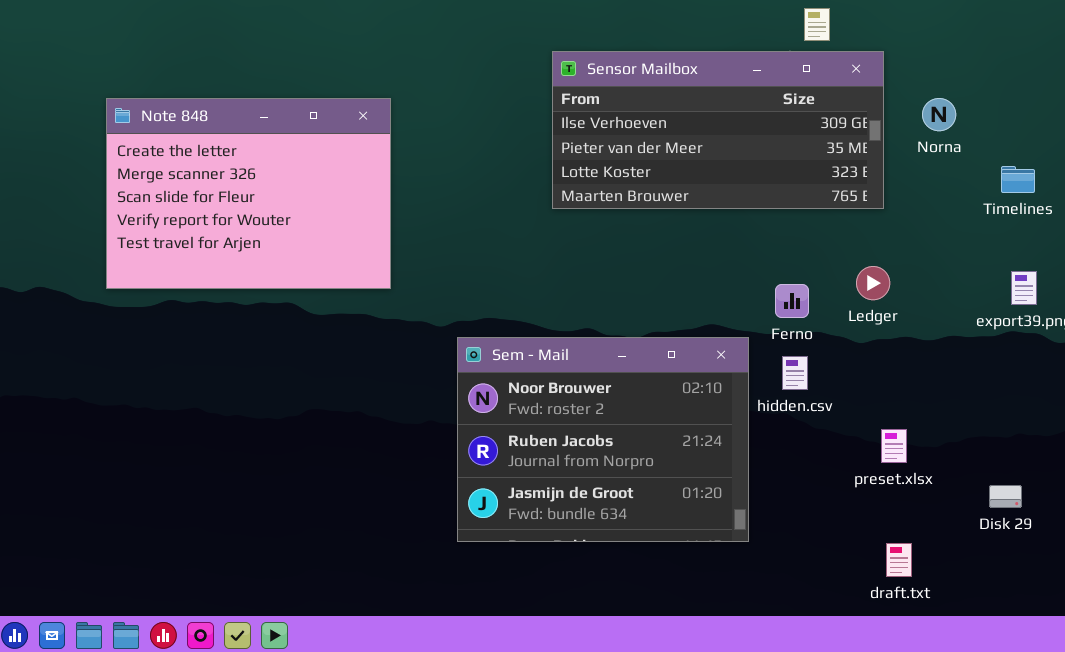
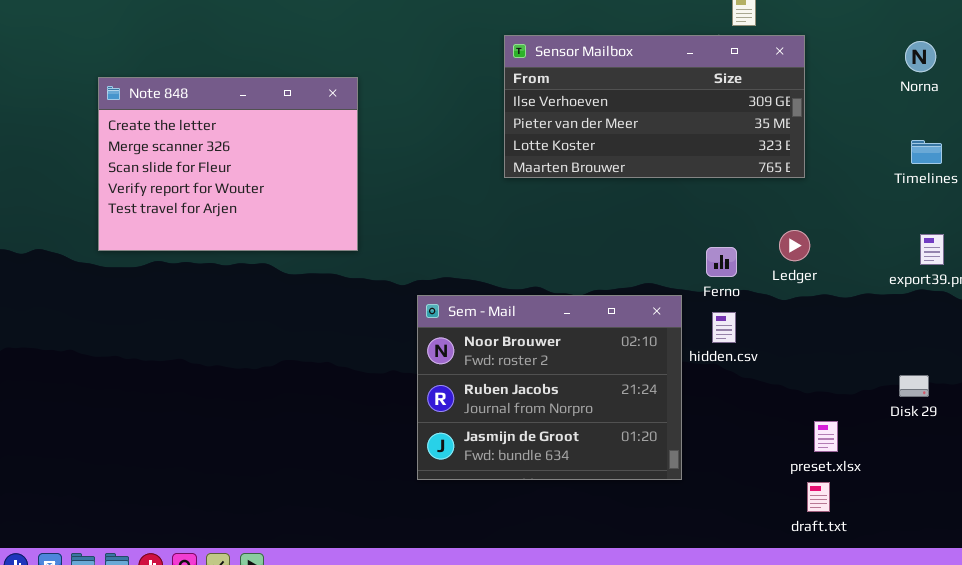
Norna: [922,98,956,131] -> [905,41,936,72], moved
preset.xlsx: [881,429,907,463] -> [814,421,838,452], moved
Disk 29: [989,485,1022,508] -> [899,375,929,397], moved

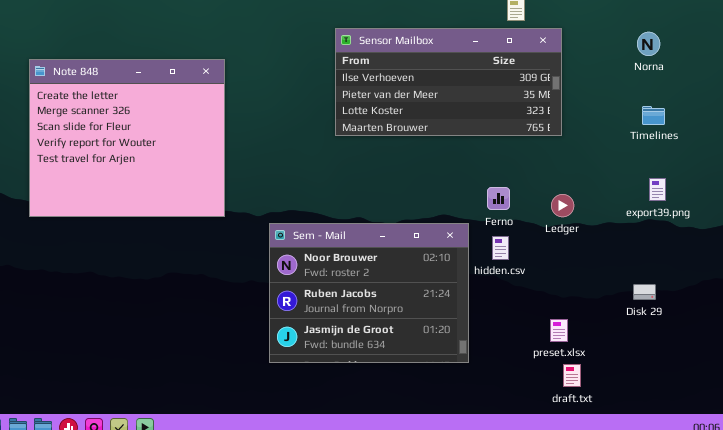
Note 848: [98,77,358,251] -> [29,59,225,217], resized
Ledger: [779,230,810,261] -> [551,194,574,217], moved
preset.xlsx: [814,421,838,452] -> [550,319,568,342], moved

